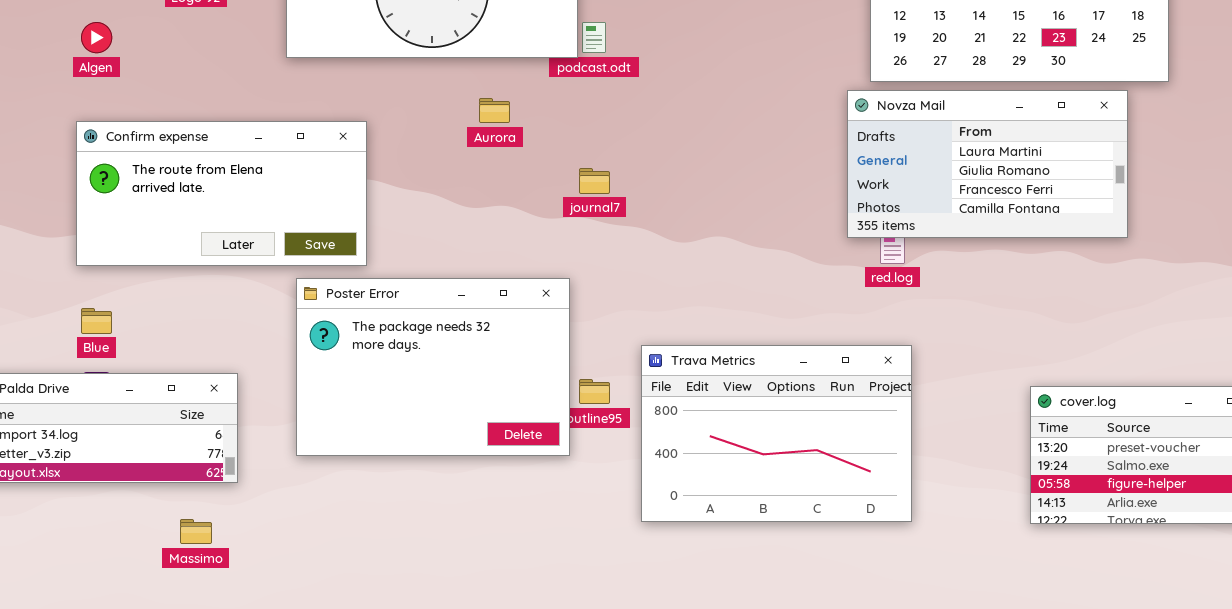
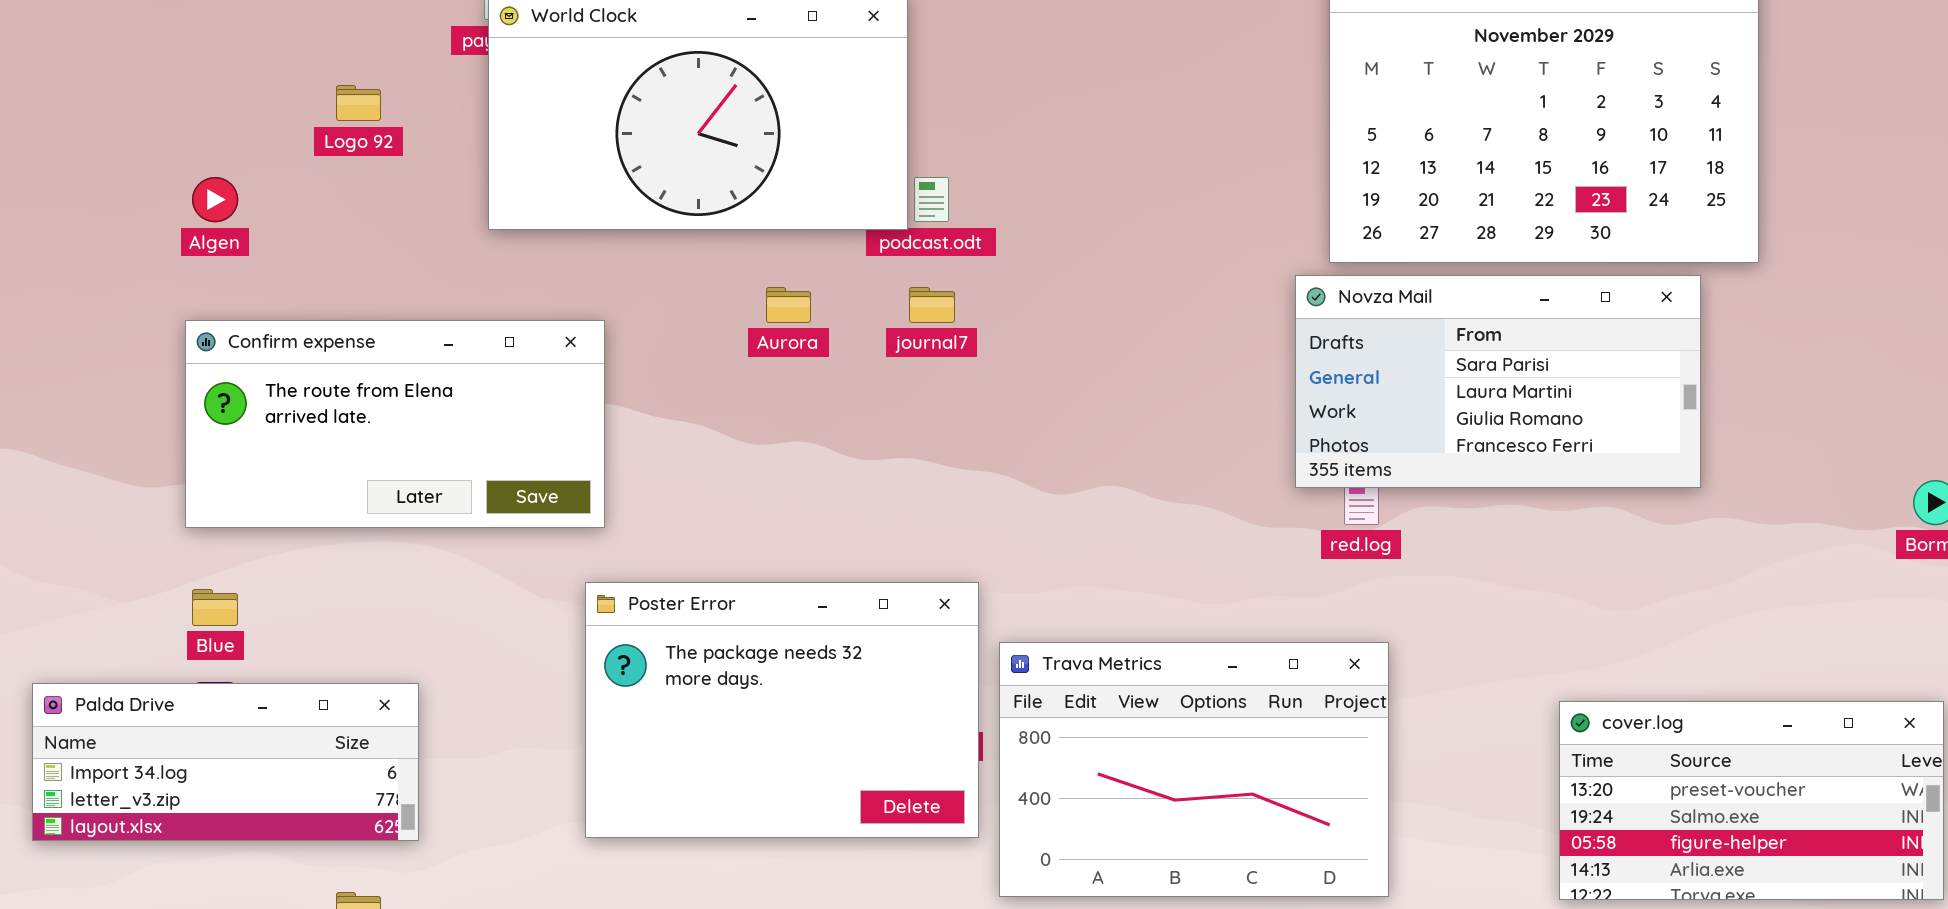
Novza Mail: [847,90,1128,238] -> [1295,275,1701,488], scrolled up 1 row
journal7: [579,168,610,194] -> [909,287,955,323], moved
Poster Error: [296,278,570,456] -> [585,582,979,838], moved

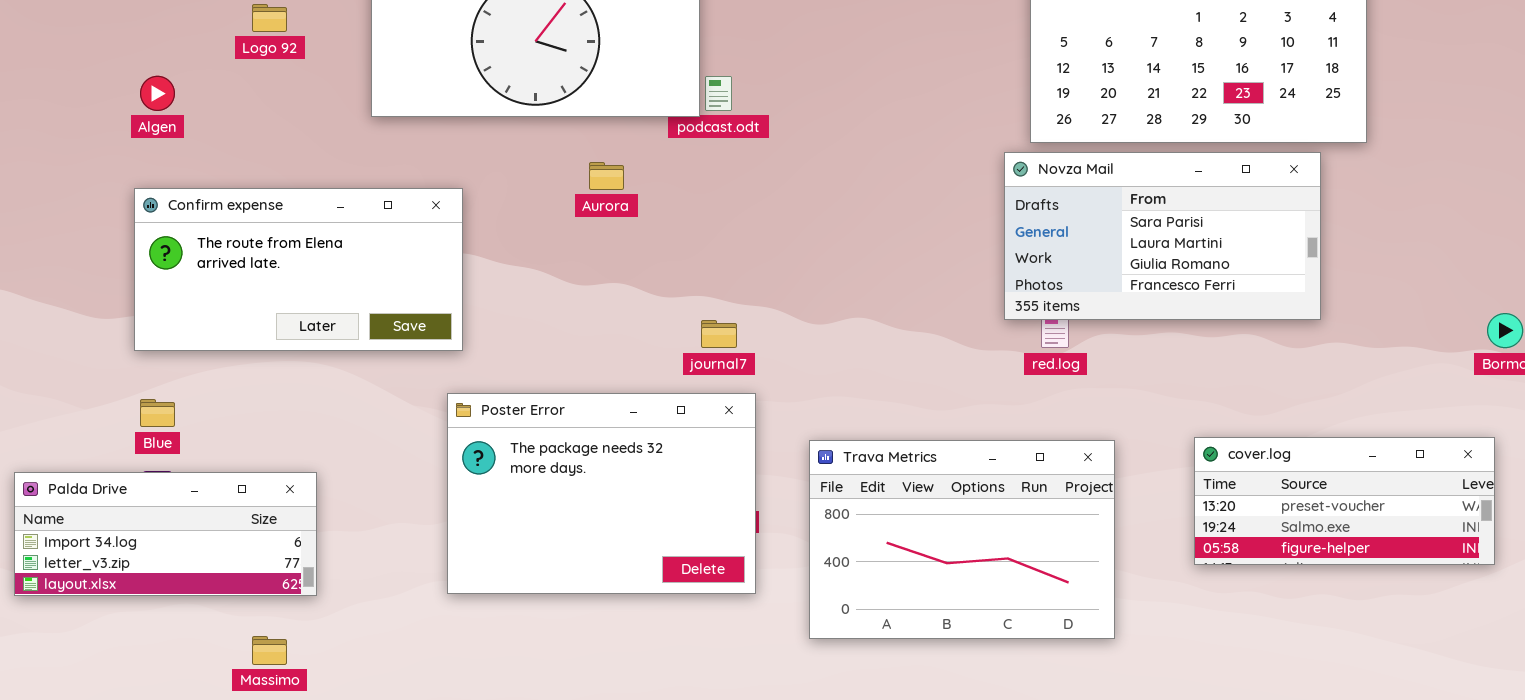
journal7: [909,287,955,323] -> [701,320,737,348], moved
Trava Metrics: [999,642,1389,897] -> [809,440,1115,639], moved
cover.log: [1559,701,1944,900] -> [1194,437,1495,565], moved, resized

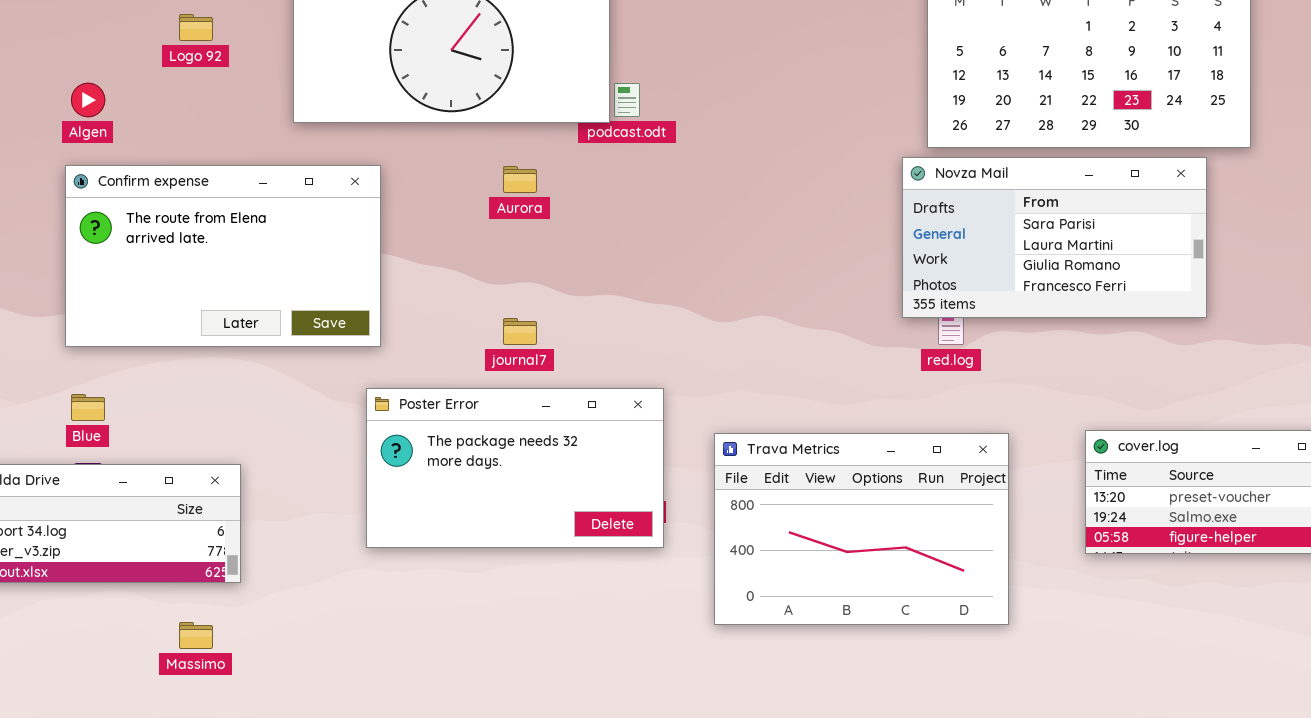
Confirm expense: [134,188,463,351] -> [65,165,381,347], resized
journal7: [701,320,737,348] -> [503,318,537,345], moved
Poster Error: [447,393,756,594] -> [366,388,664,548], resized

